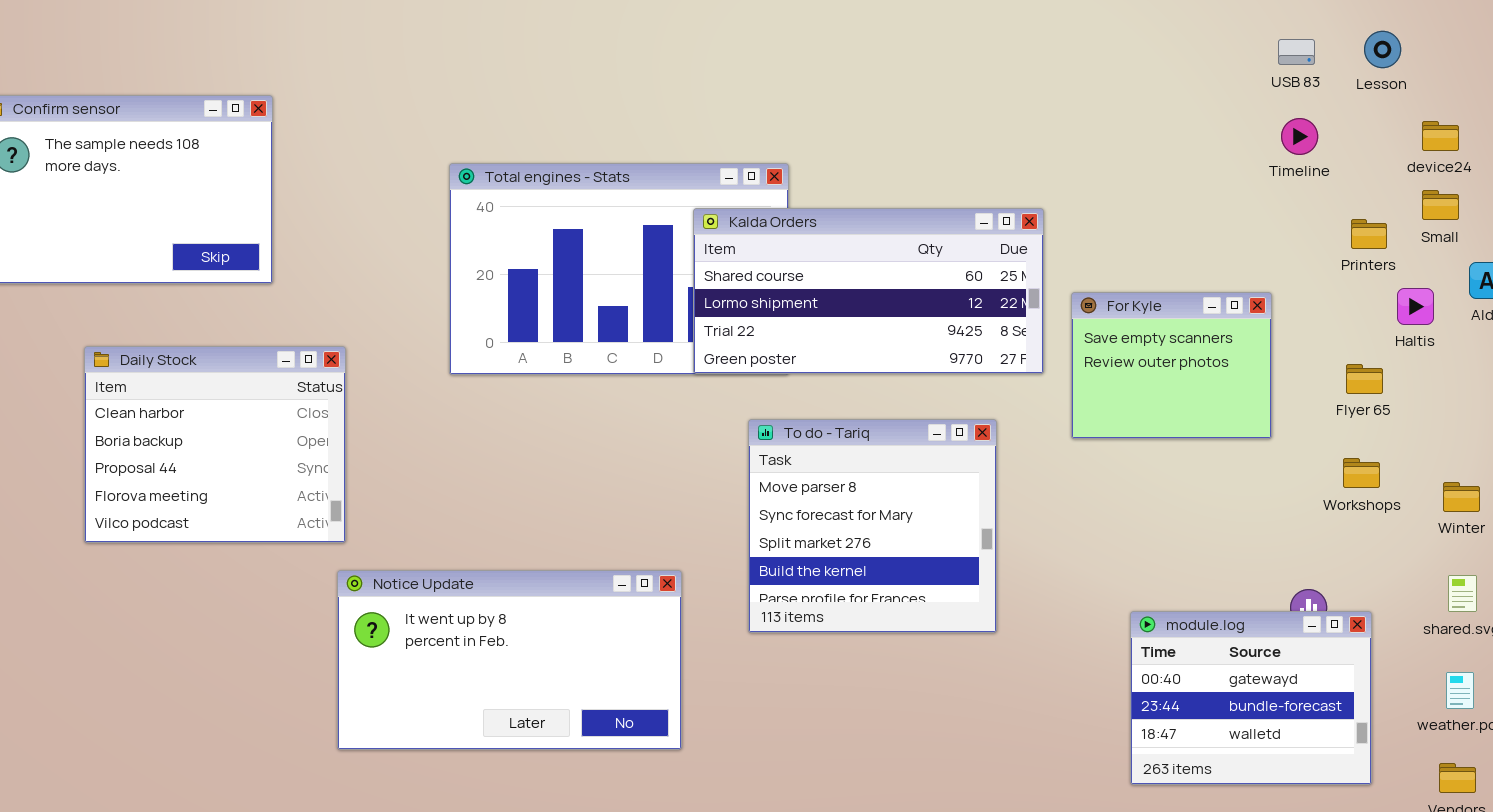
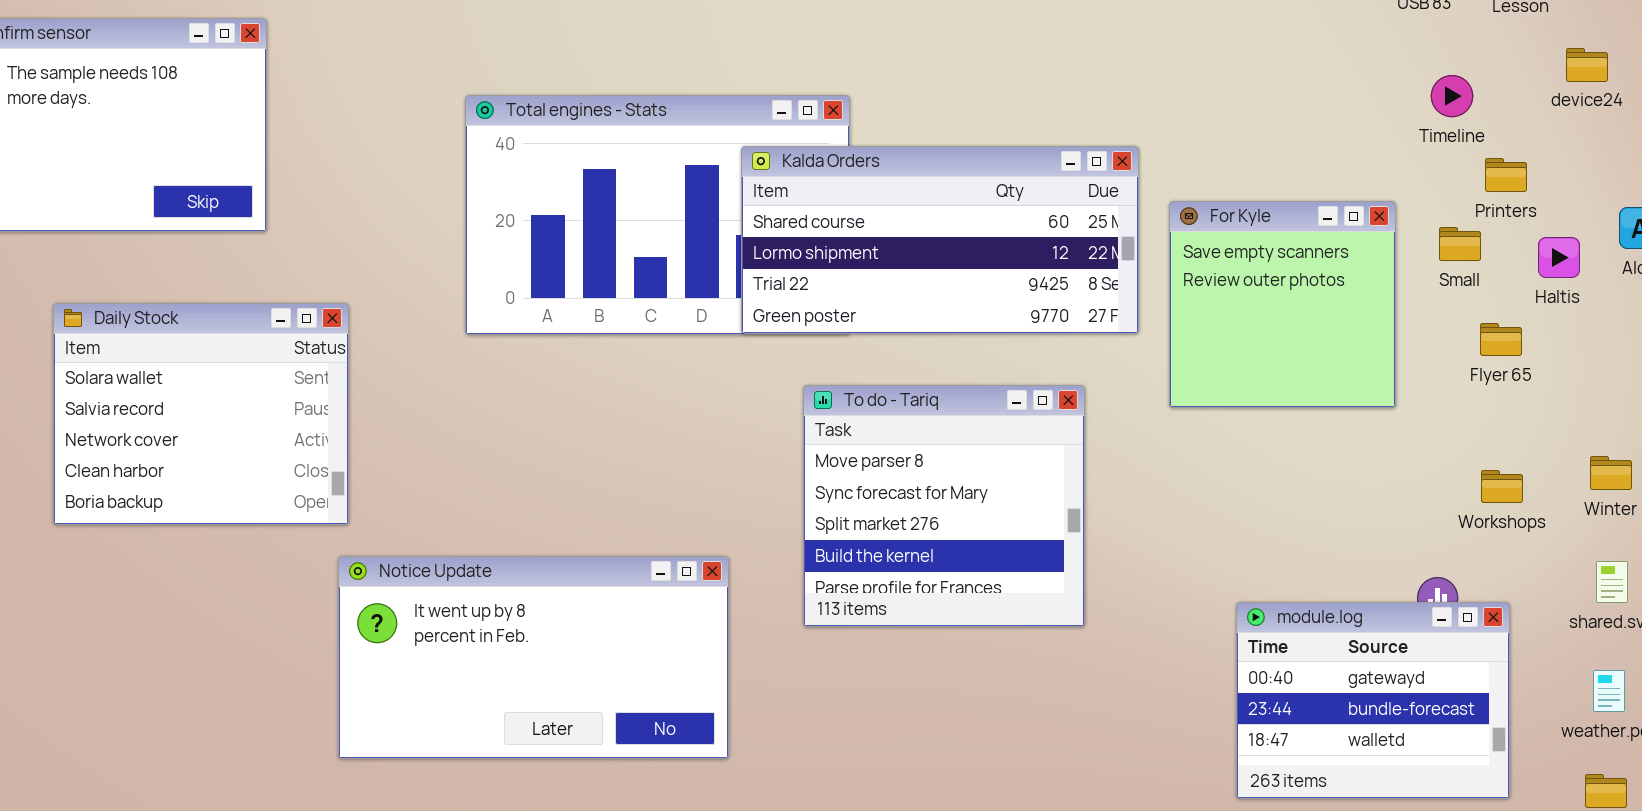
Timeline: [1281,118,1318,155] -> [1431,75,1473,117], moved
Small: [1422,190,1459,220] -> [1439,227,1481,261], moved
For Kyle: [1071,292,1272,439] -> [1169,201,1396,408], resized
Daily Stock: [84,346,346,543] -> [53,303,349,525], scrolled up 3 rows
Workshops: [1343,458,1380,488] -> [1481,470,1523,503], moved

